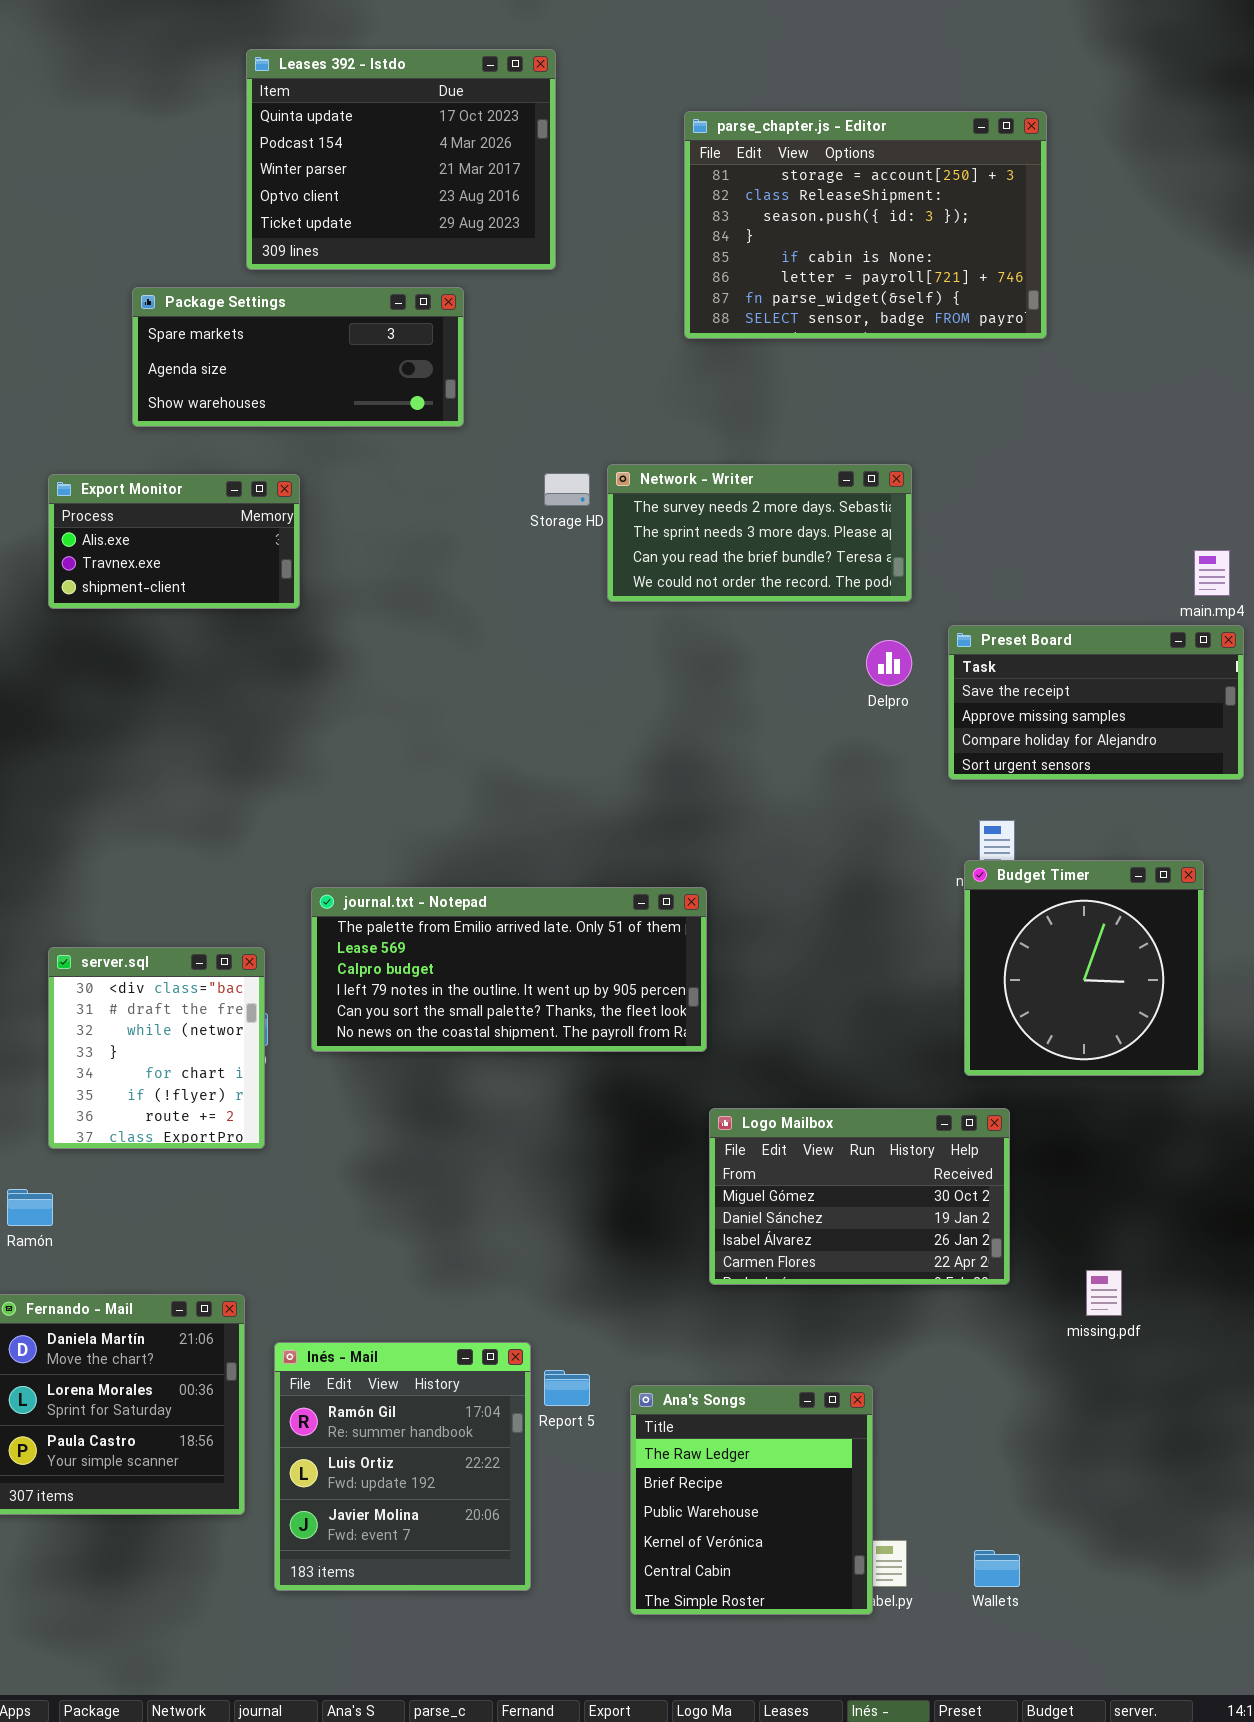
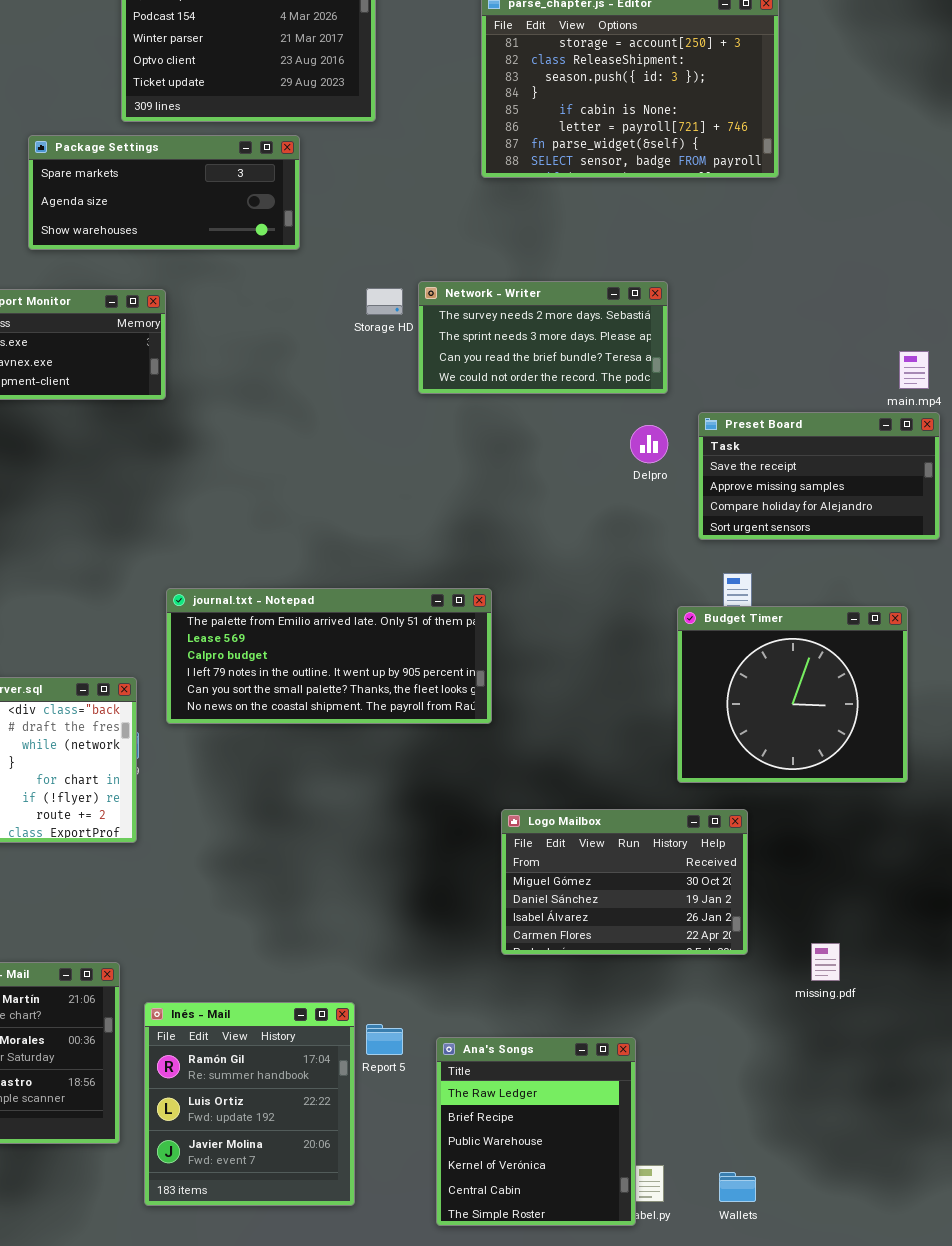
Budget Timer: [964,860,1204,1076] -> [677,606,908,783], resized
journal.txt - Notepad: [311,887,707,1052] -> [166,588,492,724], moved

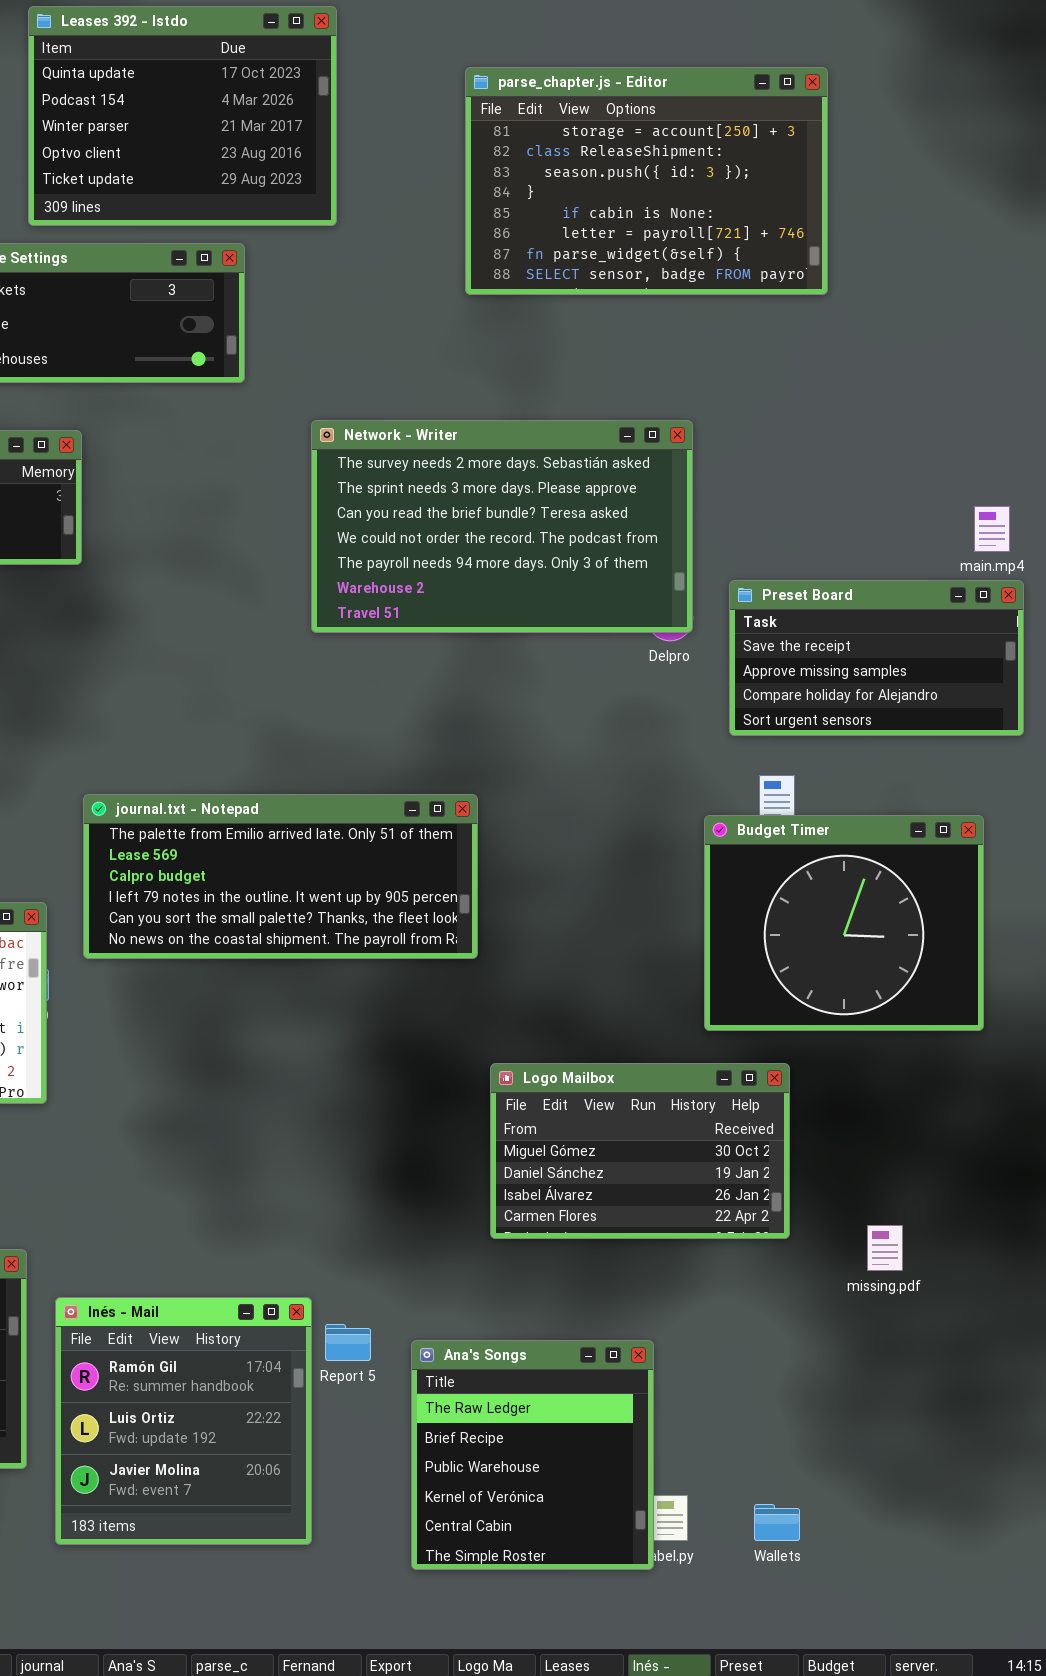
Network - Writer: [418,281,668,394] -> [311,420,693,633], resized

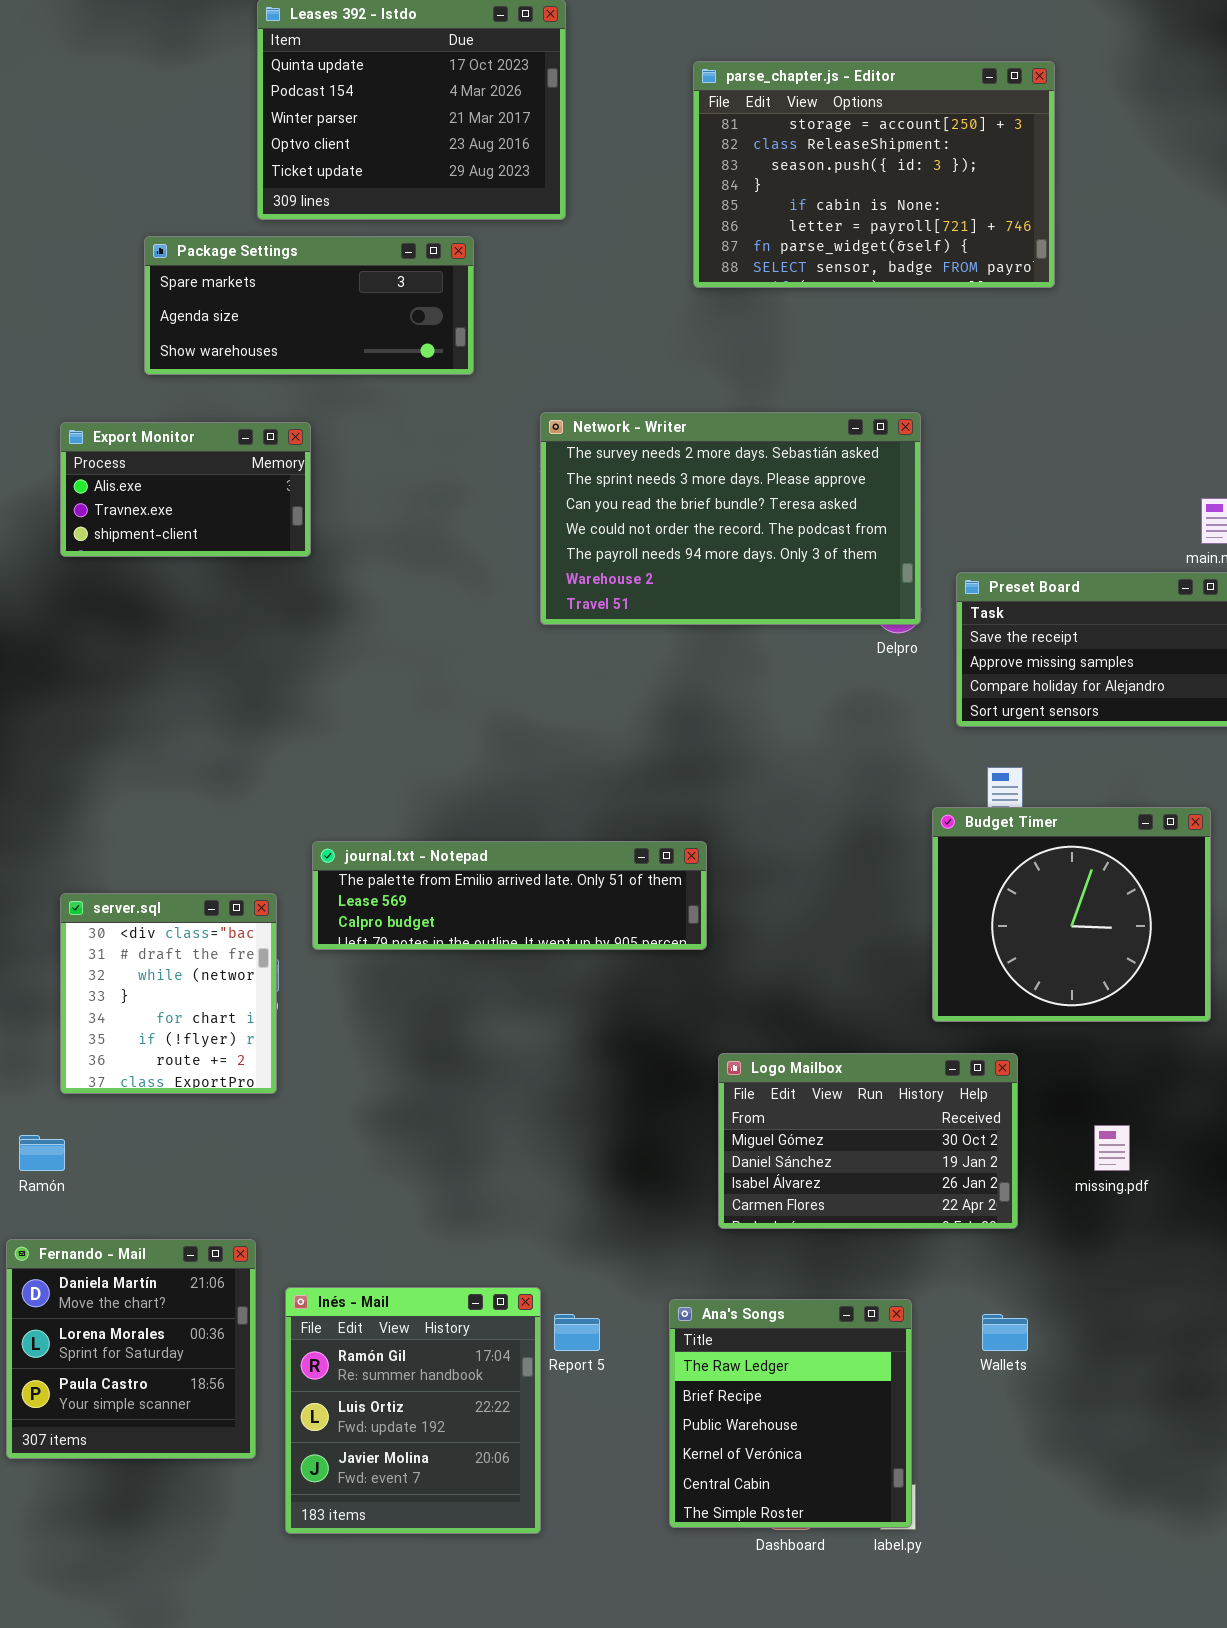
journal.txt - Notepad: [83,794,478,959] -> [312,841,707,950], resized
missing.pdf: [867,1225,903,1271] -> [1094,1125,1130,1171], moved
Ana's Songs: [411,1340,654,1570] -> [669,1299,912,1528], moved
Wallets: [754,1504,800,1541] -> [982,1314,1028,1351], moved

